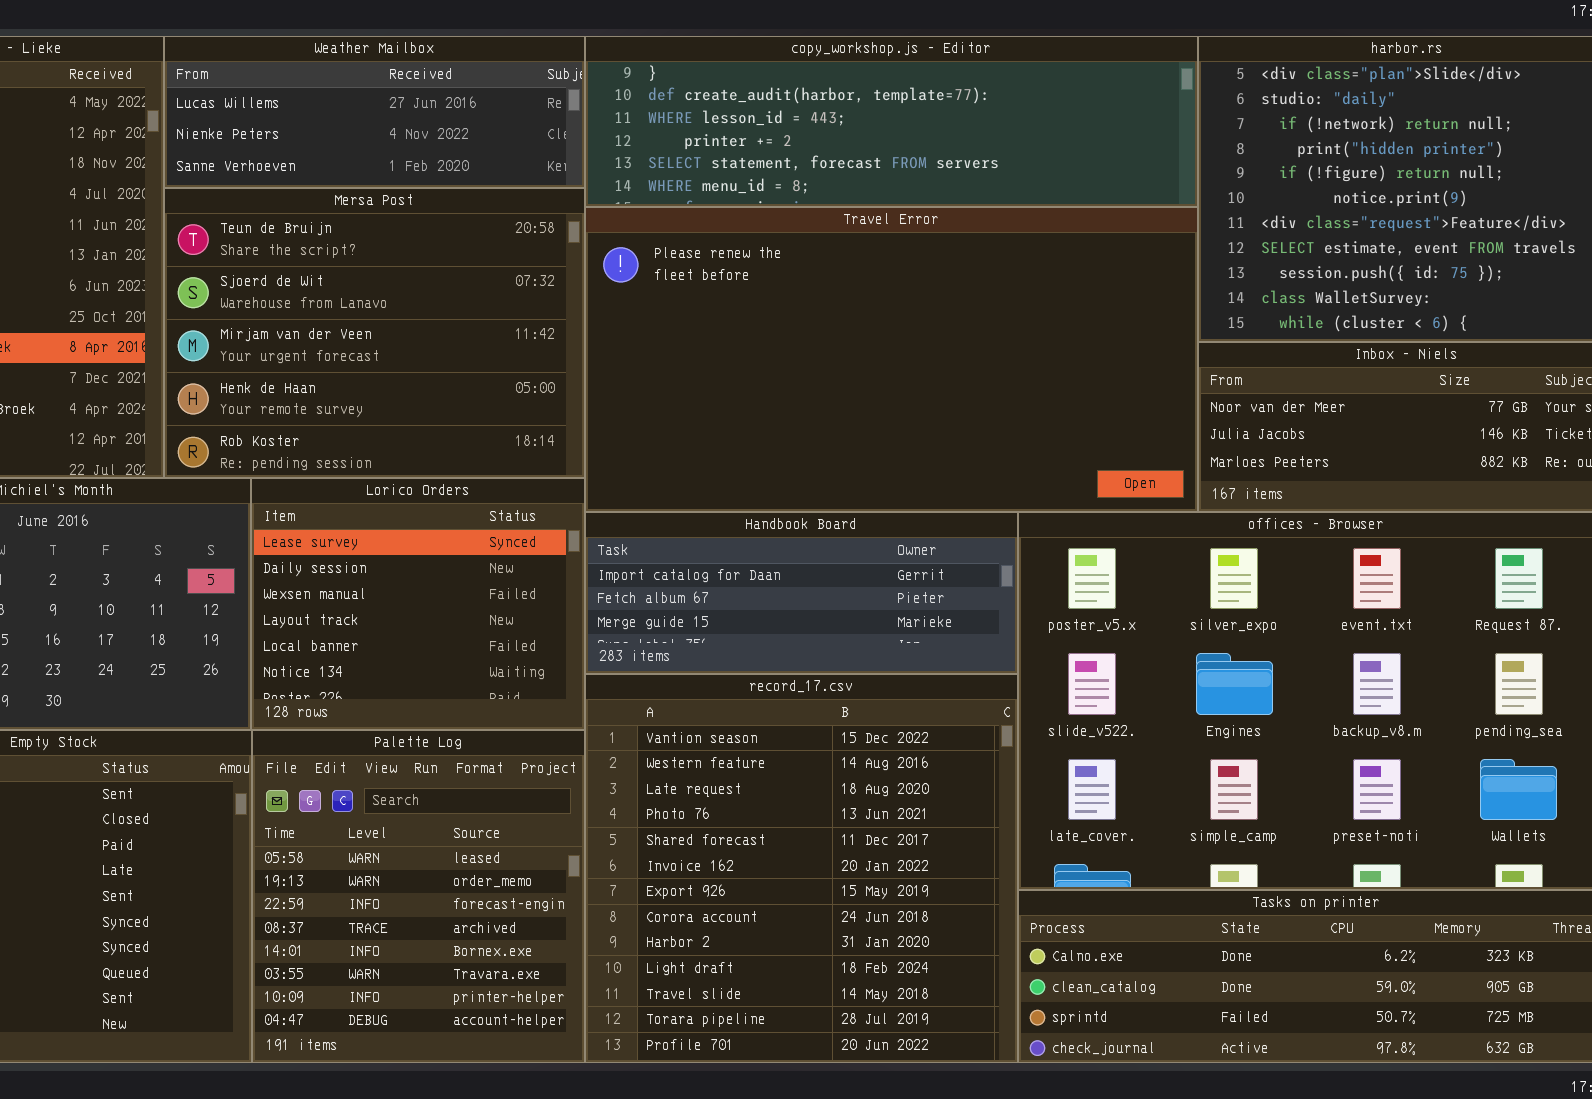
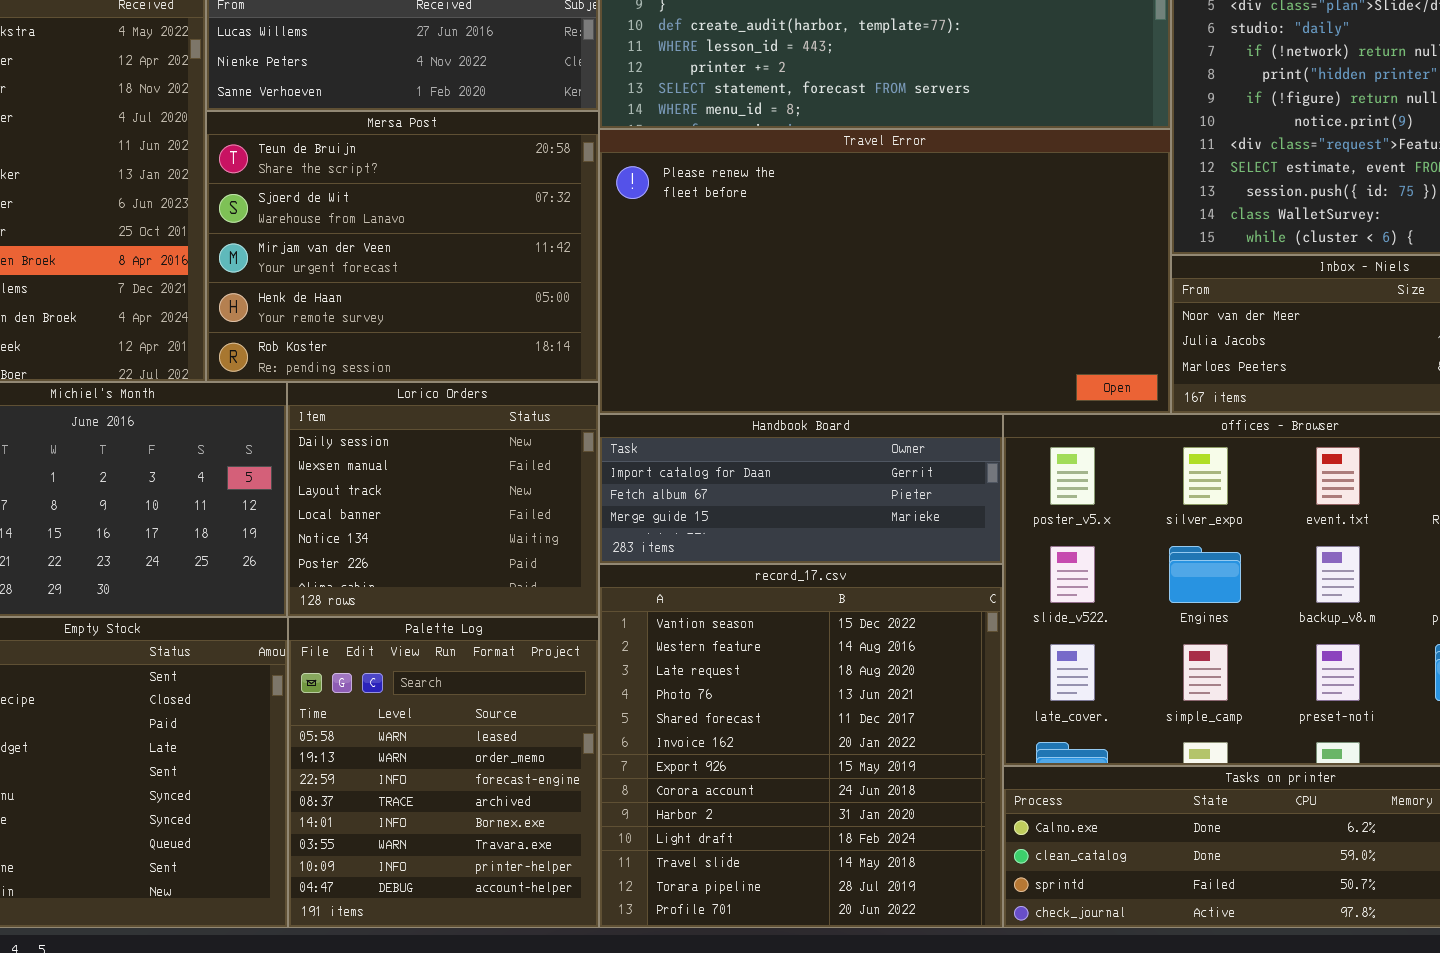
Lorico Orders: [251,478,585,730] -> [287,382,599,617], scrolled down 1 row

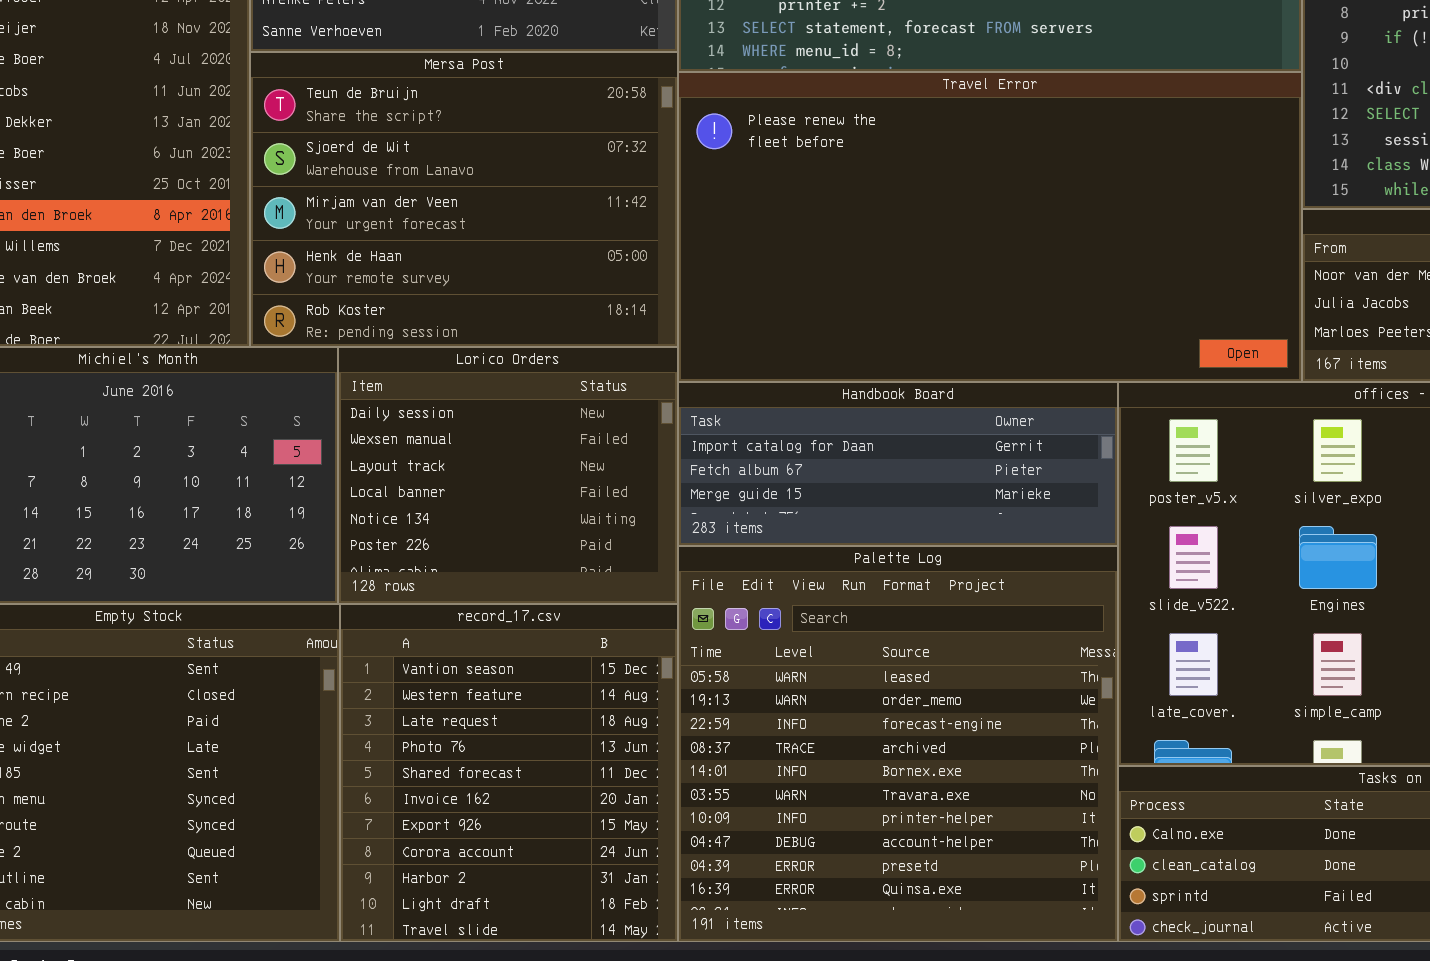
record_17.csv: [599,564,1003,928] -> [340,604,678,942], moved, resized
Palette Log: [288,617,599,928] -> [678,546,1118,942], moved, resized

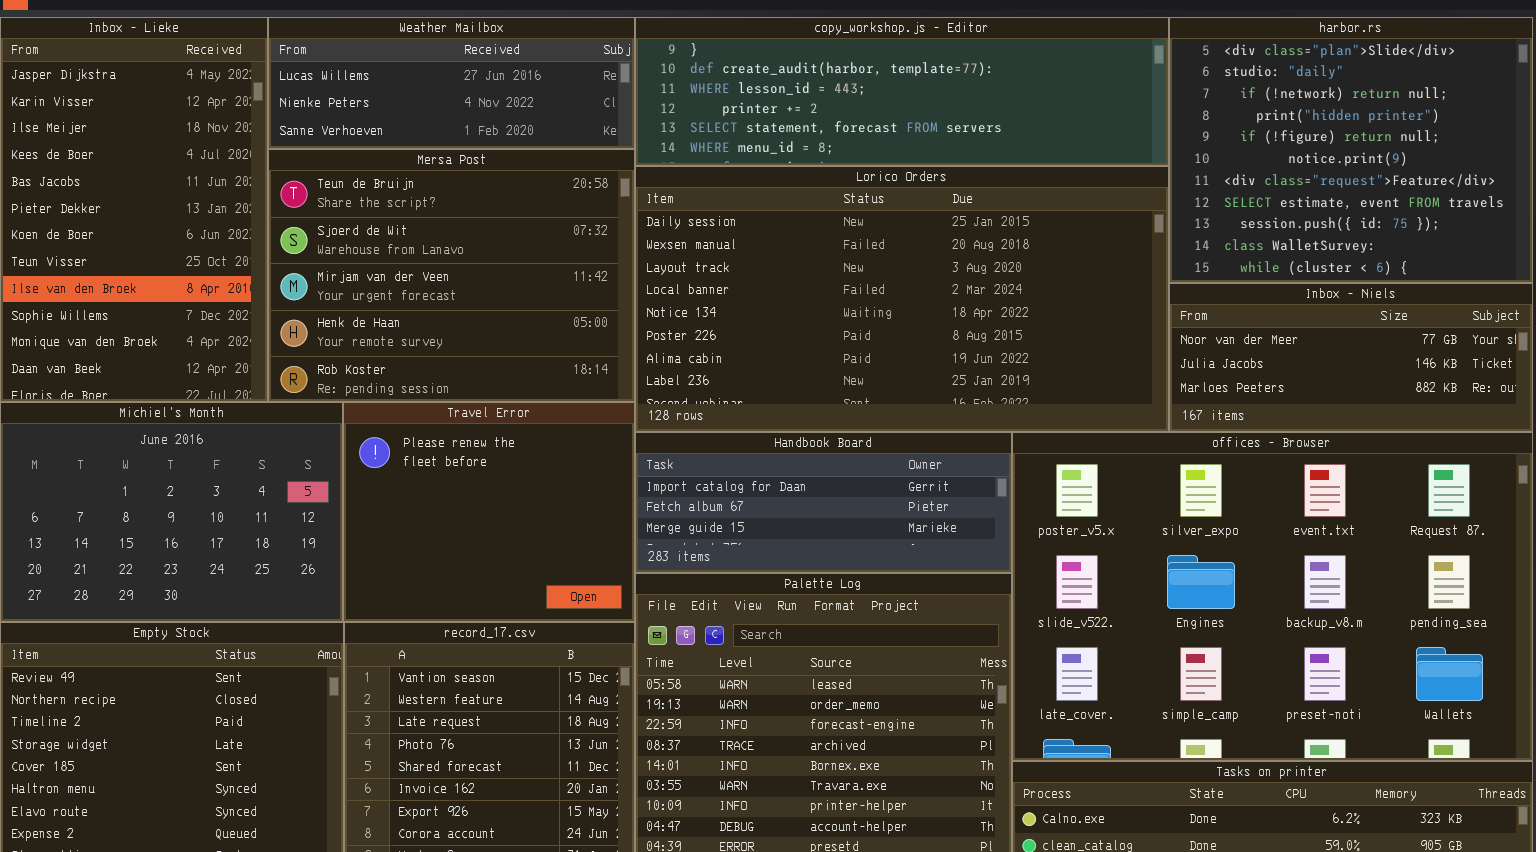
Travel Error: [678,72,1302,382] -> [343,402,635,622], moved, resized
Lorico Orders: [338,347,678,604] -> [635,166,1169,432], moved, resized

